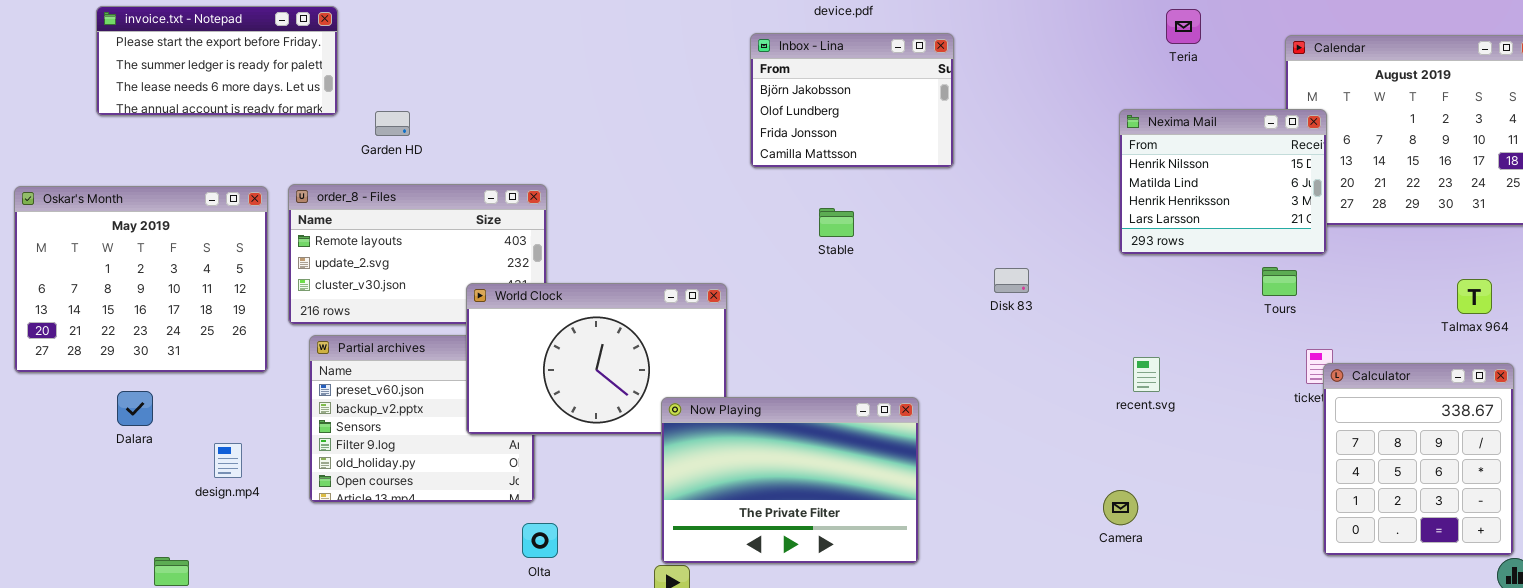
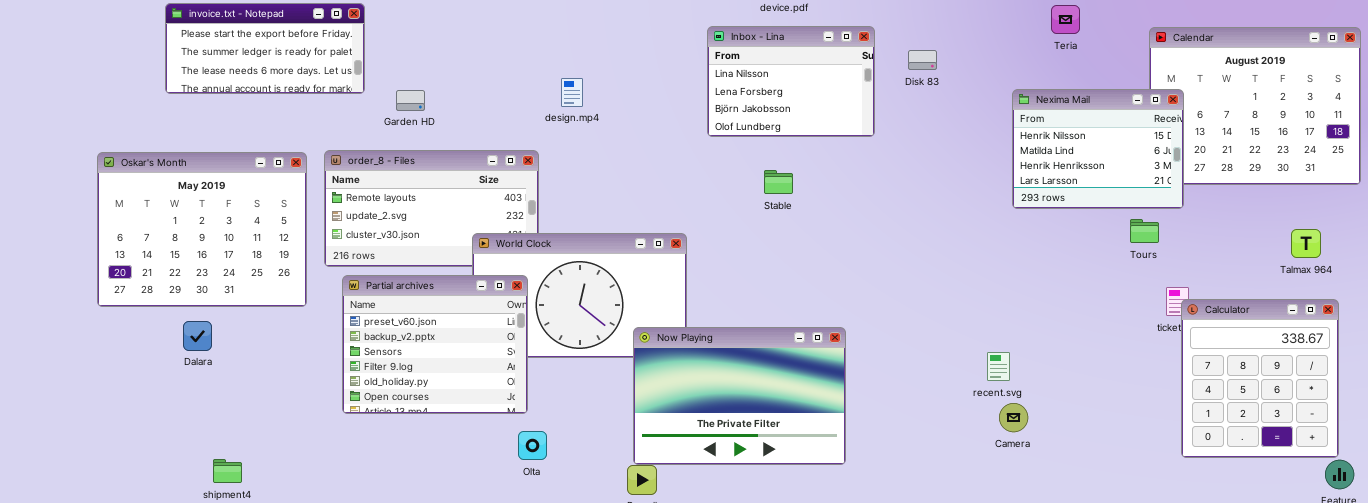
Inbox - Lina: [750,33,954,168] -> [707,26,875,137], scrolled up 2 rows
Disk 83: [994,268,1029,293] -> [908,50,937,70], moved
Partial archives: [309,335,535,503] -> [342,275,528,414], raised
recent.svg: [1133,357,1160,392] -> [987,352,1010,381], moved
design.mp4: [214,443,242,478] -> [561,78,583,107], moved

